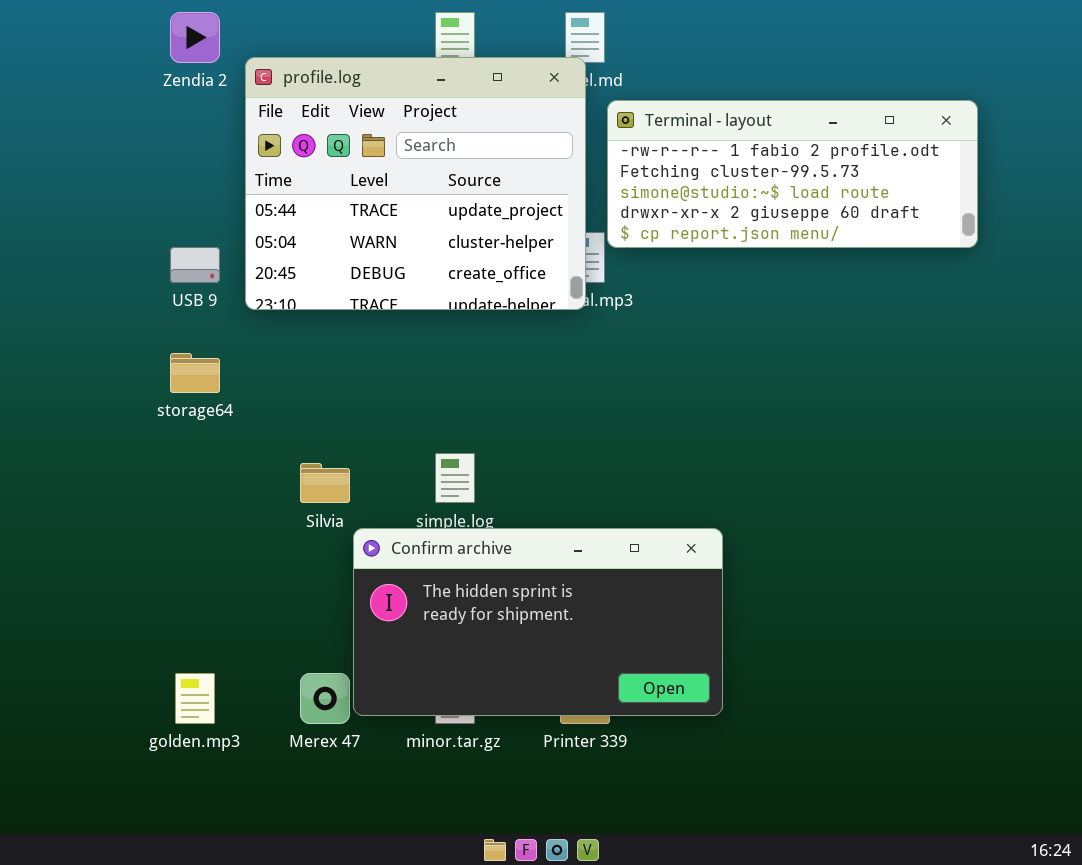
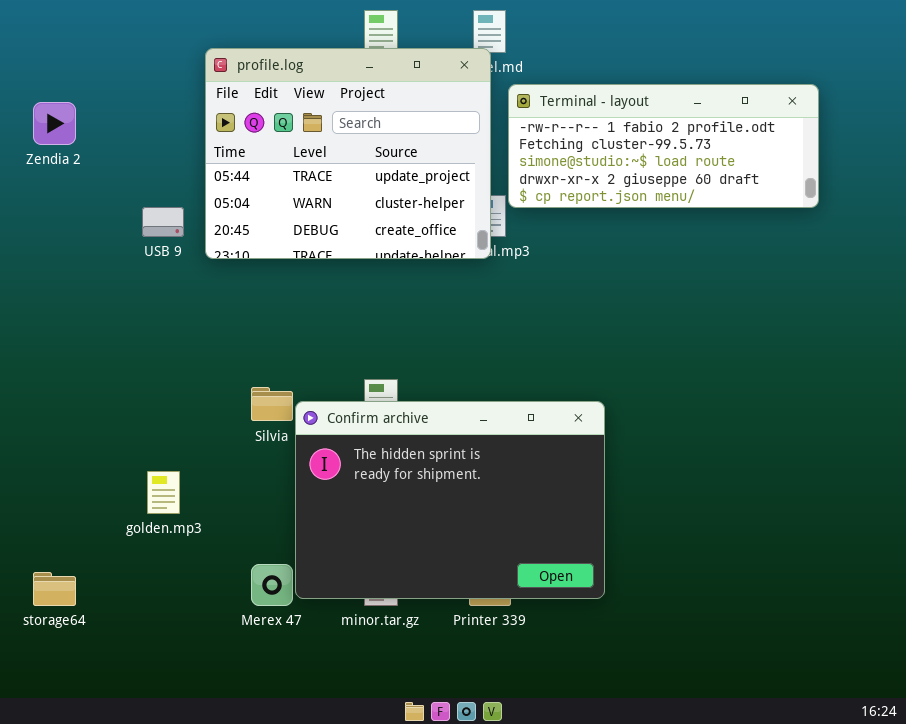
Zendia 2: [170,12,220,63] -> [33,102,76,145], moved
storage64: [170,353,220,393] -> [33,572,76,606], moved
Confirm archive: [353,528,723,716] -> [295,401,605,599], resized
golden.mp3: [175,673,215,724] -> [147,471,180,514], moved

